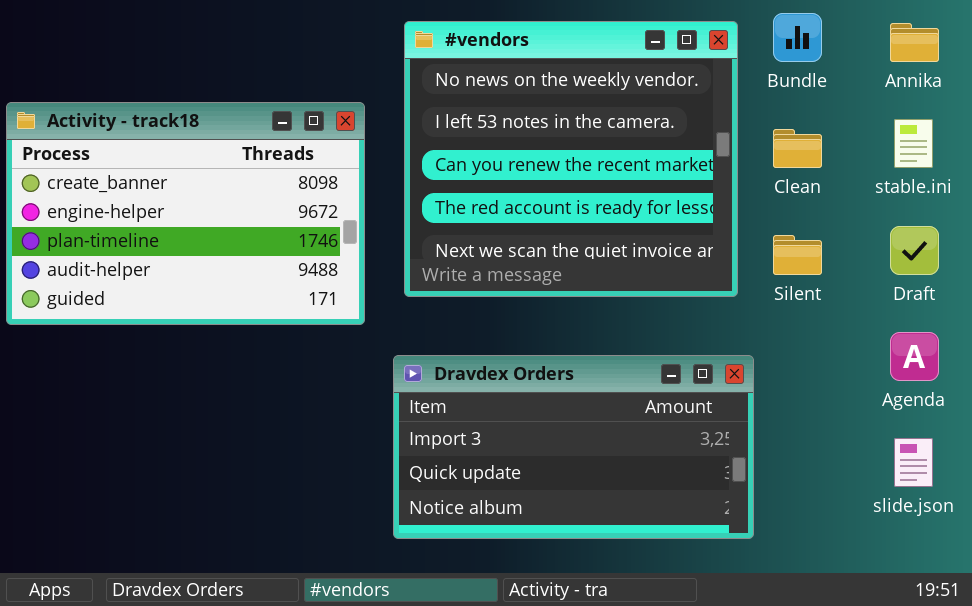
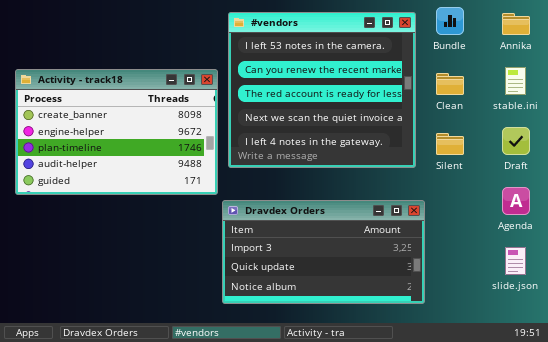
#vendors: [404,21,738,297] -> [228,12,416,168], scrolled down 1 row
Activity - track18: [6,102,365,325] -> [15,69,218,195], moved

